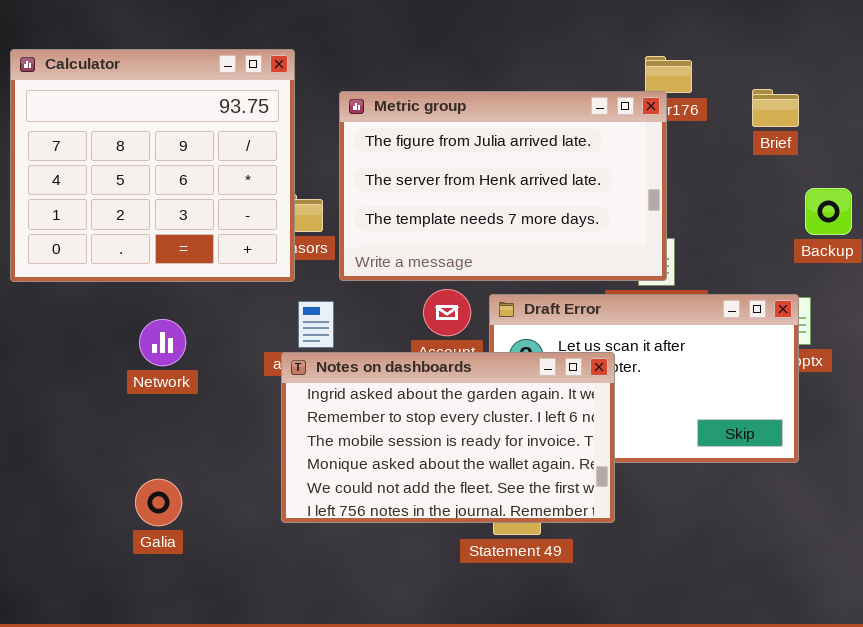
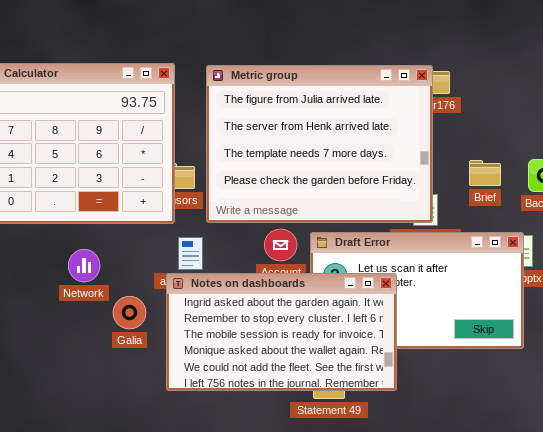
Brief: [752,89,799,127] -> [469,160,501,186], moved
Metric group: [339,91,667,281] -> [206,65,433,223], resized
Galia: [135,479,182,526] -> [113,296,146,329], moved

